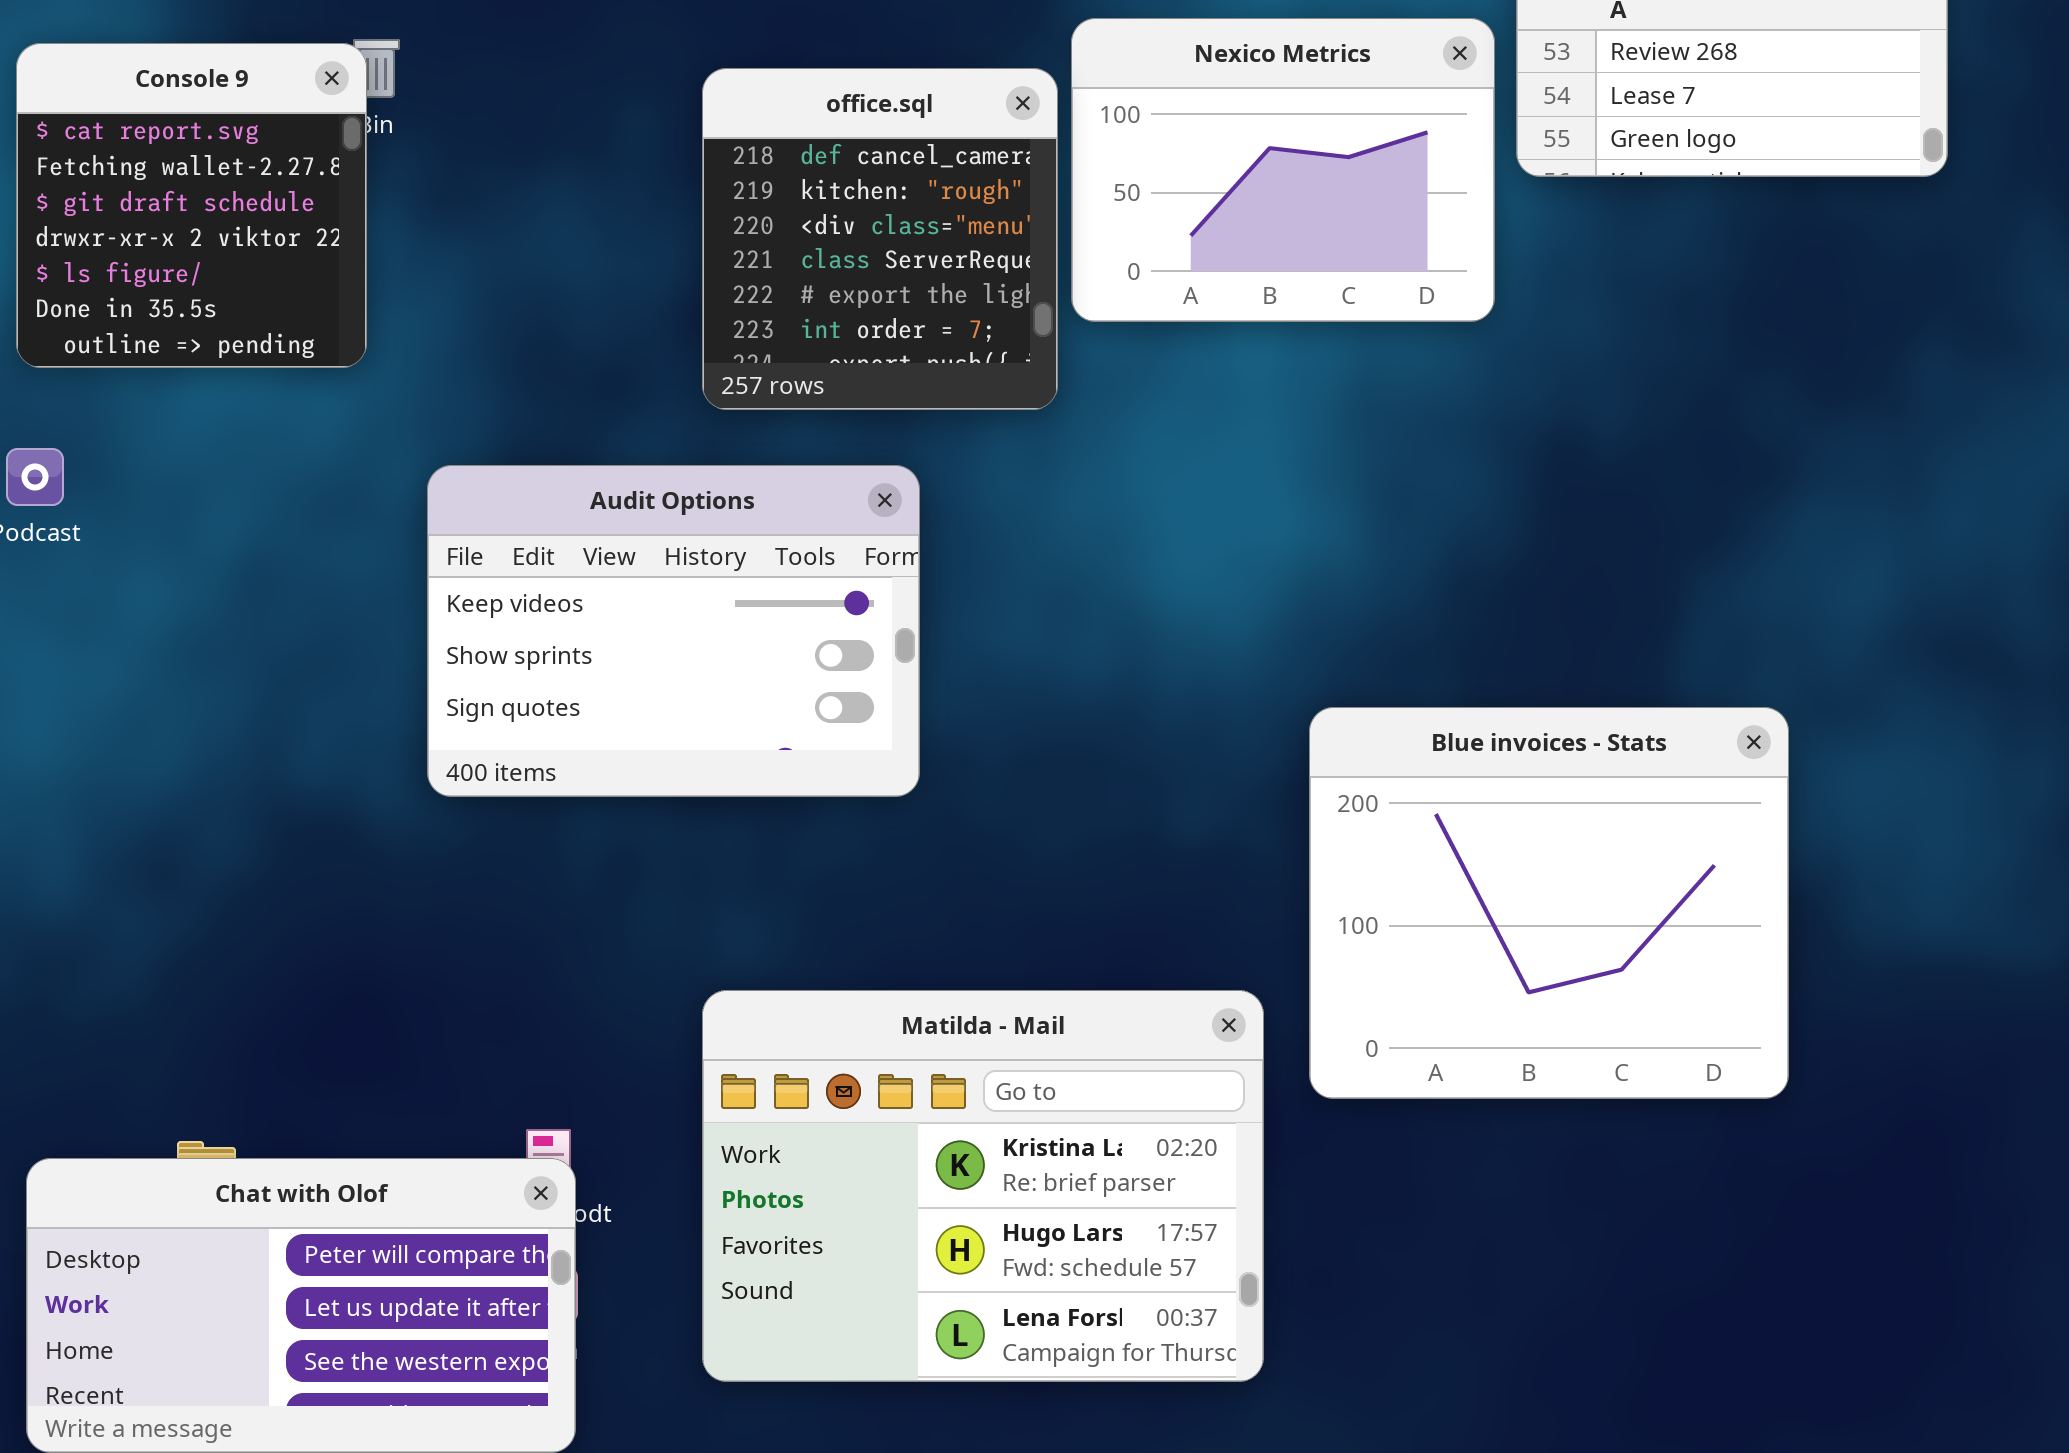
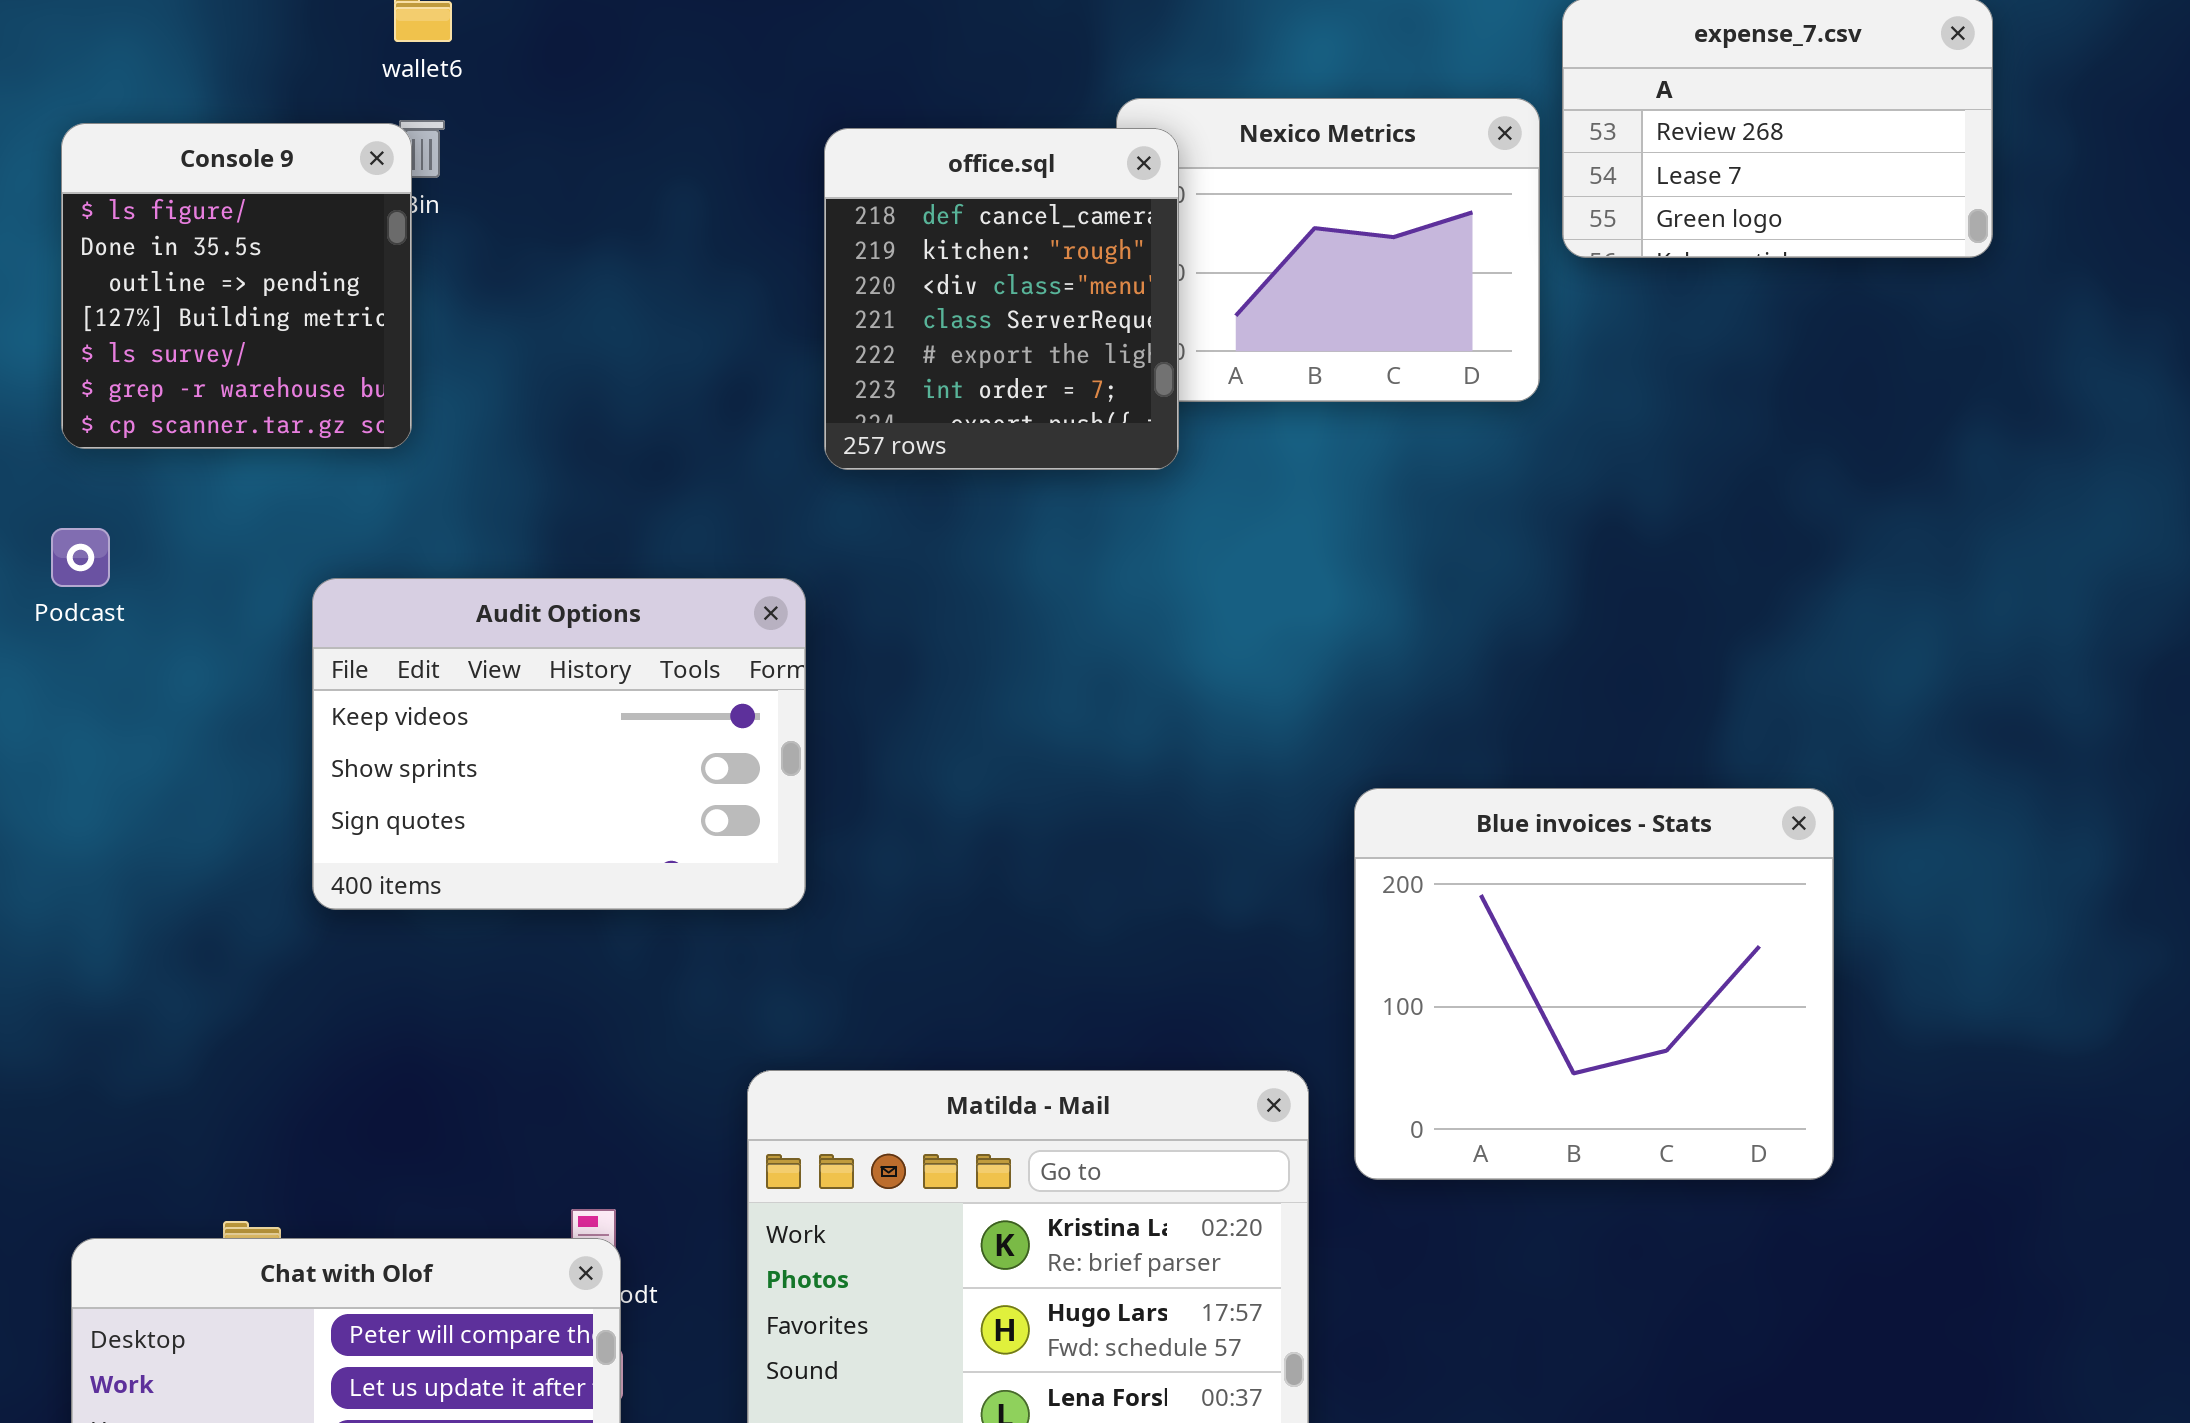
Console 9: [16,43,367,368] -> [61,123,412,449], scrolled down 4 rows
office.sql: [702,68,1058,410] -> [824,128,1179,470], moved
Audit Options: [427,465,920,797] -> [312,578,806,910], moved

